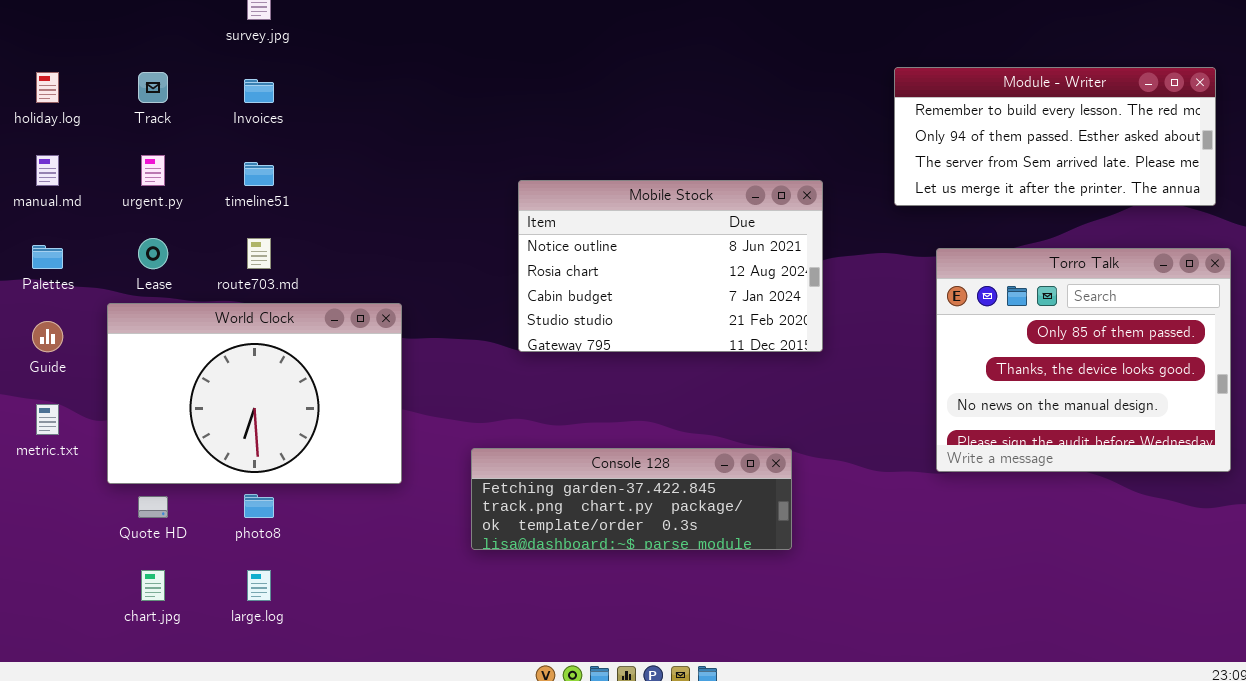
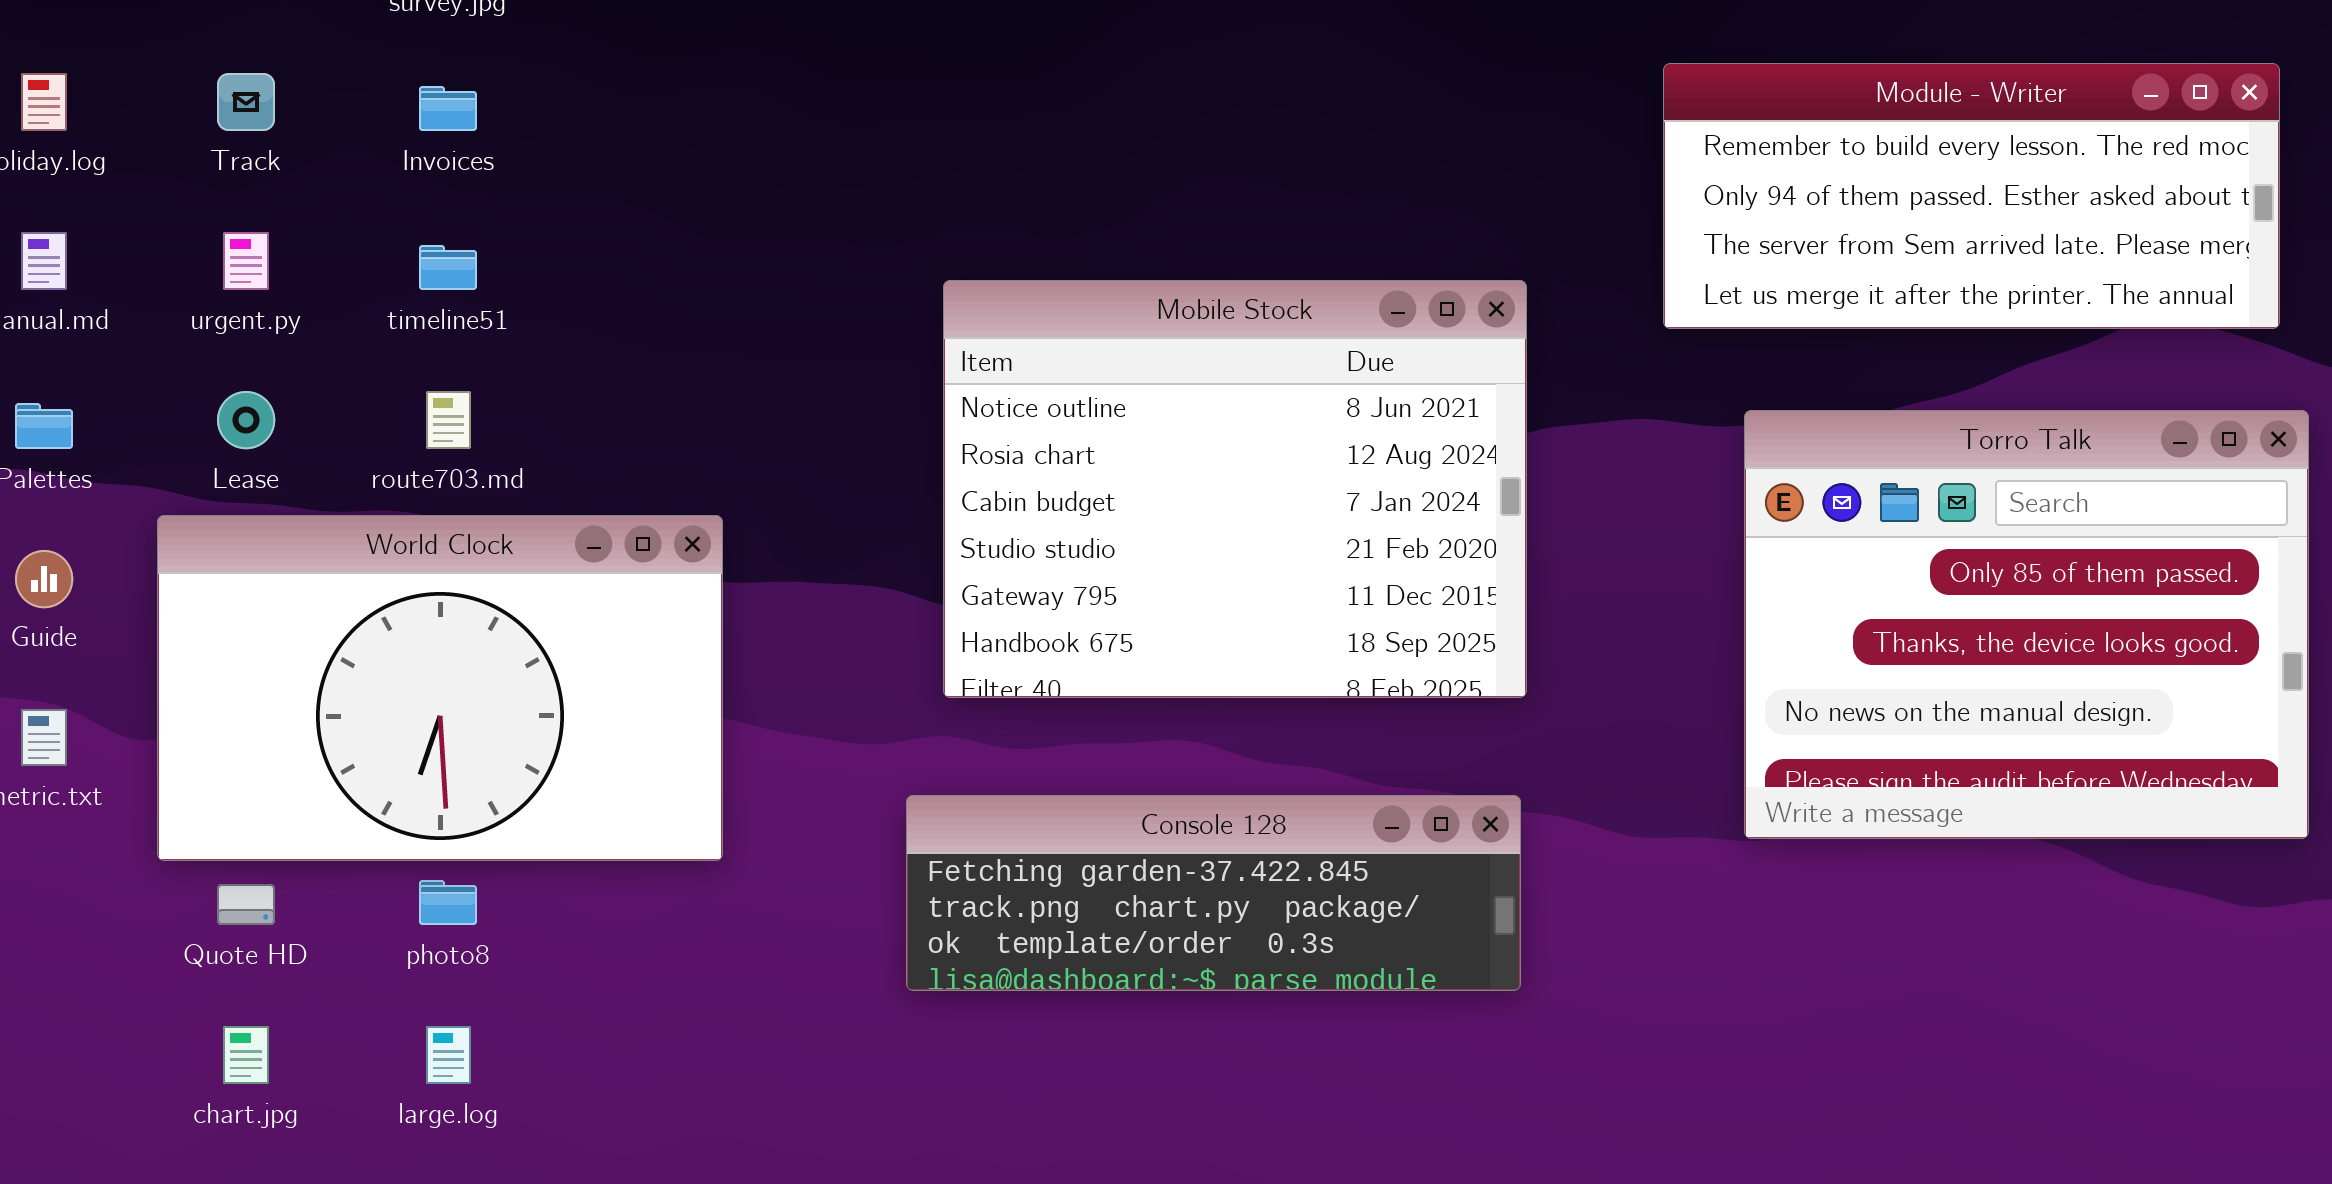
Mobile Stock: [518,180,823,352] -> [943,280,1527,698], resized
Console 128: [471,448,792,550] -> [906,795,1521,991], moved

